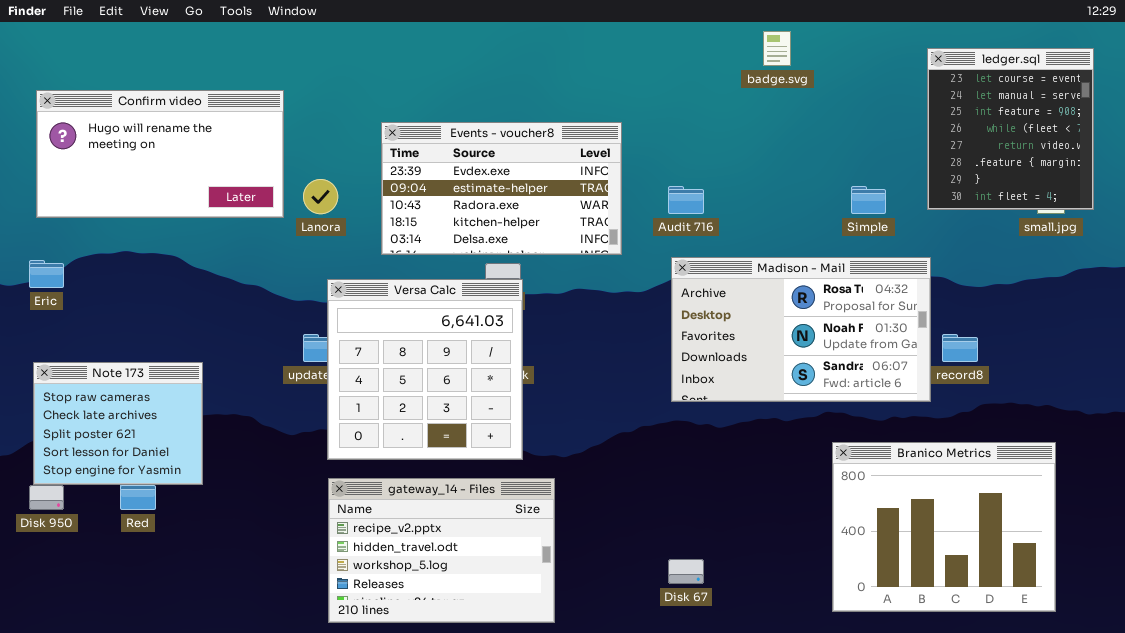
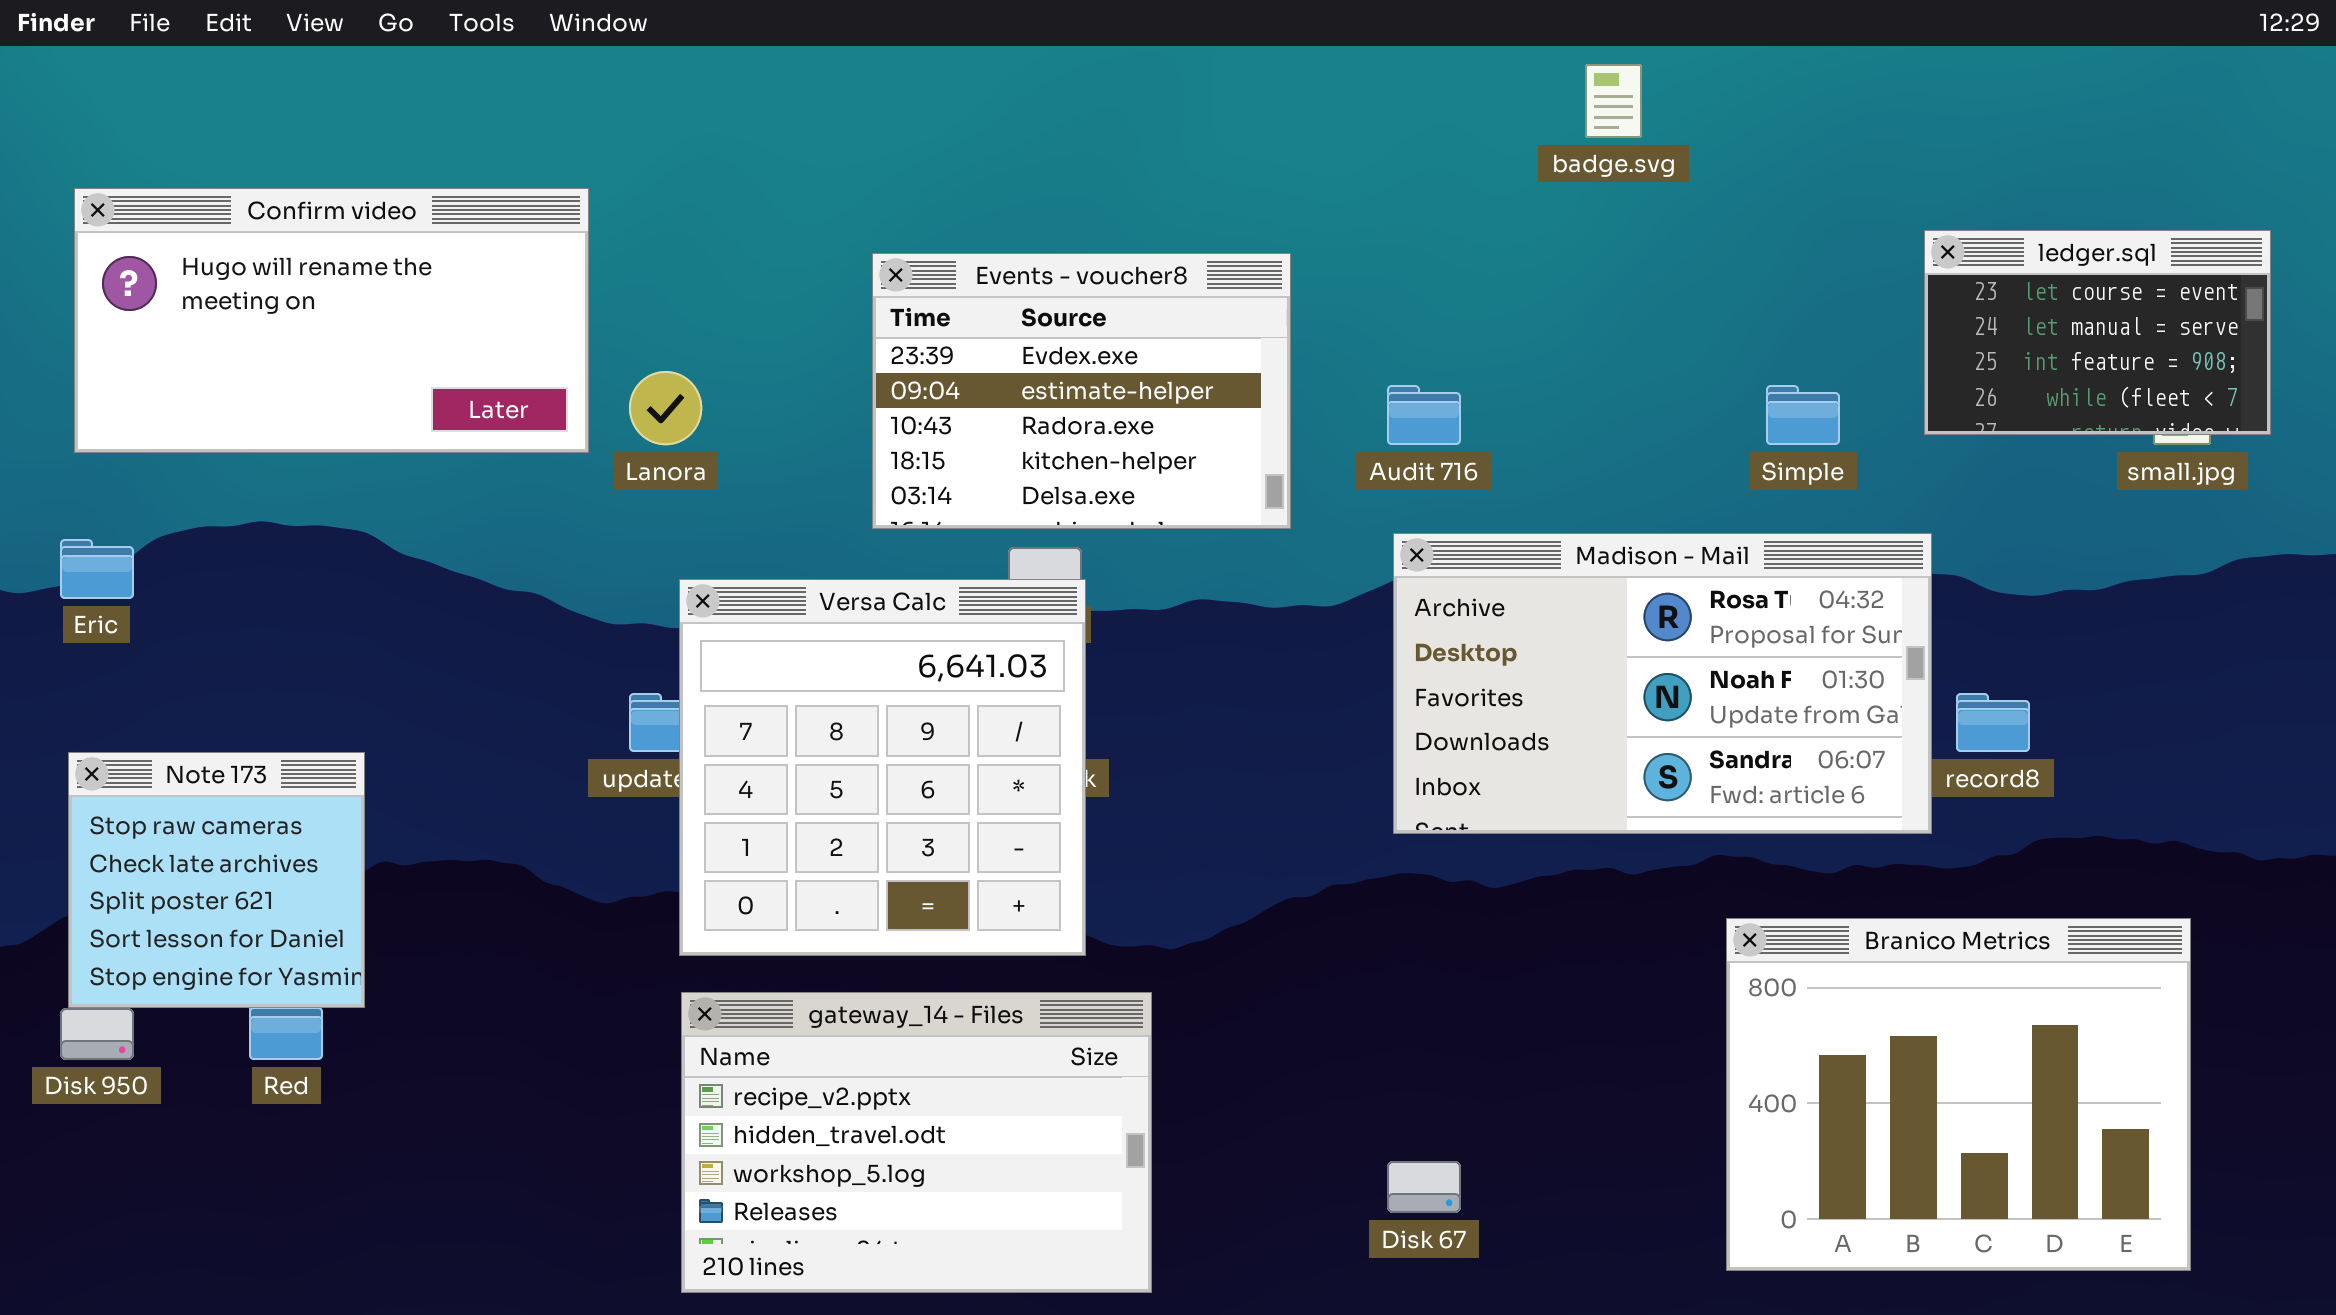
ledger.sql: [927,48,1094,210] -> [1924,230,2271,435], resized
Events - voucher8: [381,122,622,255] -> [872,253,1291,529], resized
Note 173: [33,362,203,485] -> [68,752,365,1008], resized

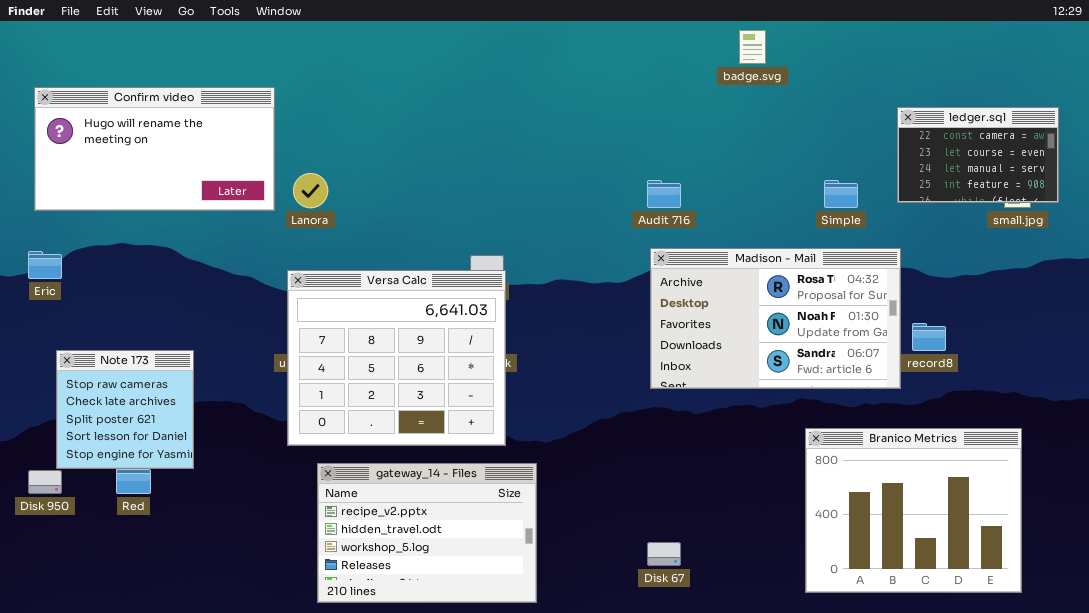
ledger.sql: [1924,230,2271,435] -> [897,107,1059,203], scrolled up 1 row
Events - voucher8: [872,253,1291,529] -> none, closed
Versa Calc: [679,579,1086,956] -> [287,270,506,446], resized
Note 173: [68,752,365,1008] -> [56,350,194,469], moved

